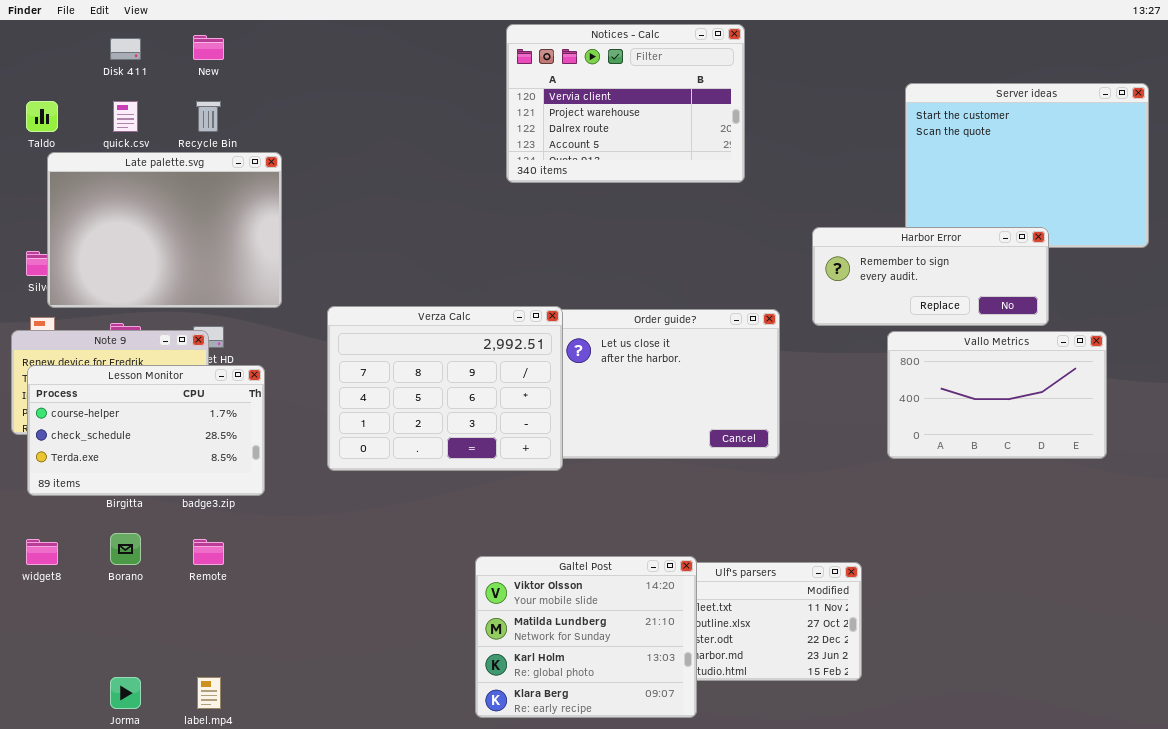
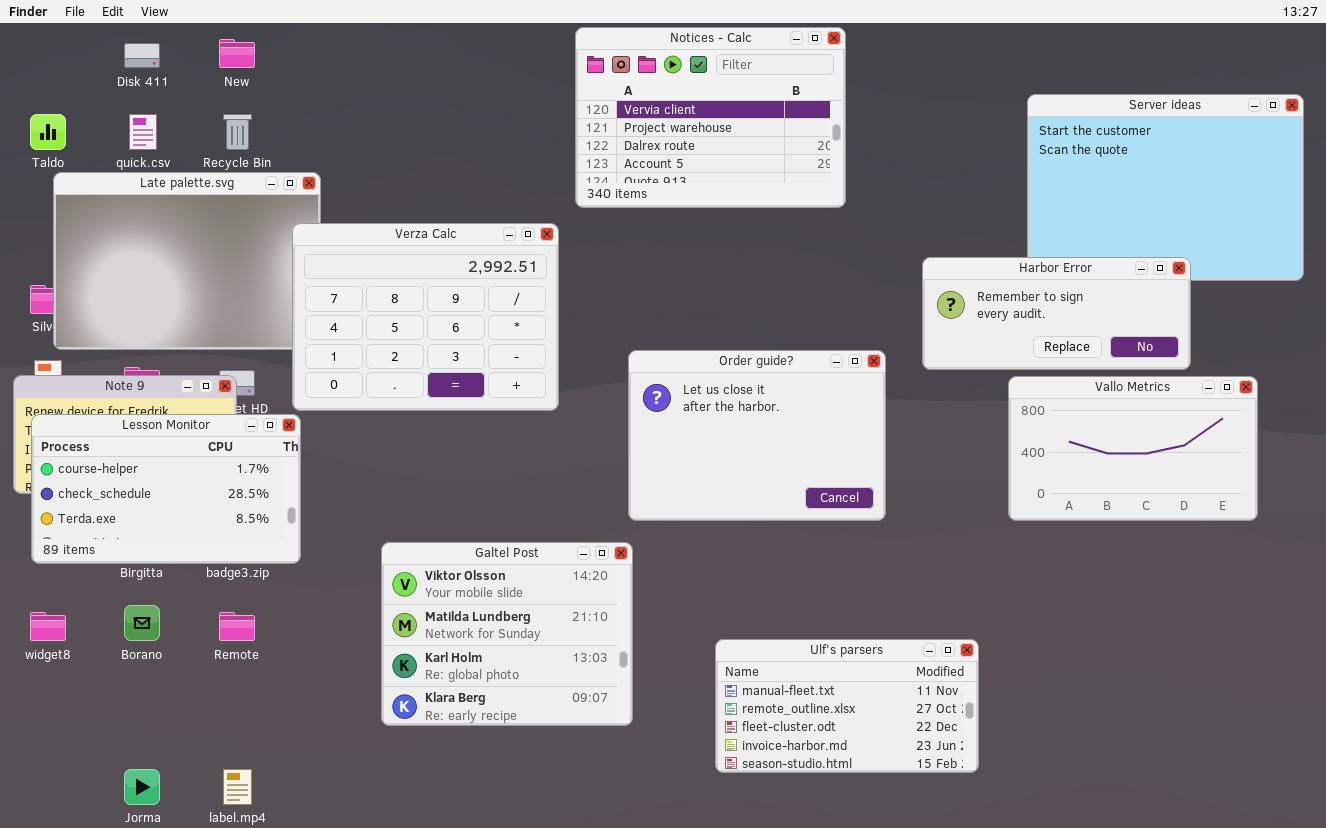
Verza Calc: [327,306,563,471] -> [292,223,559,411], moved
Galtel Post: [475,556,697,718] -> [381,542,633,726], moved

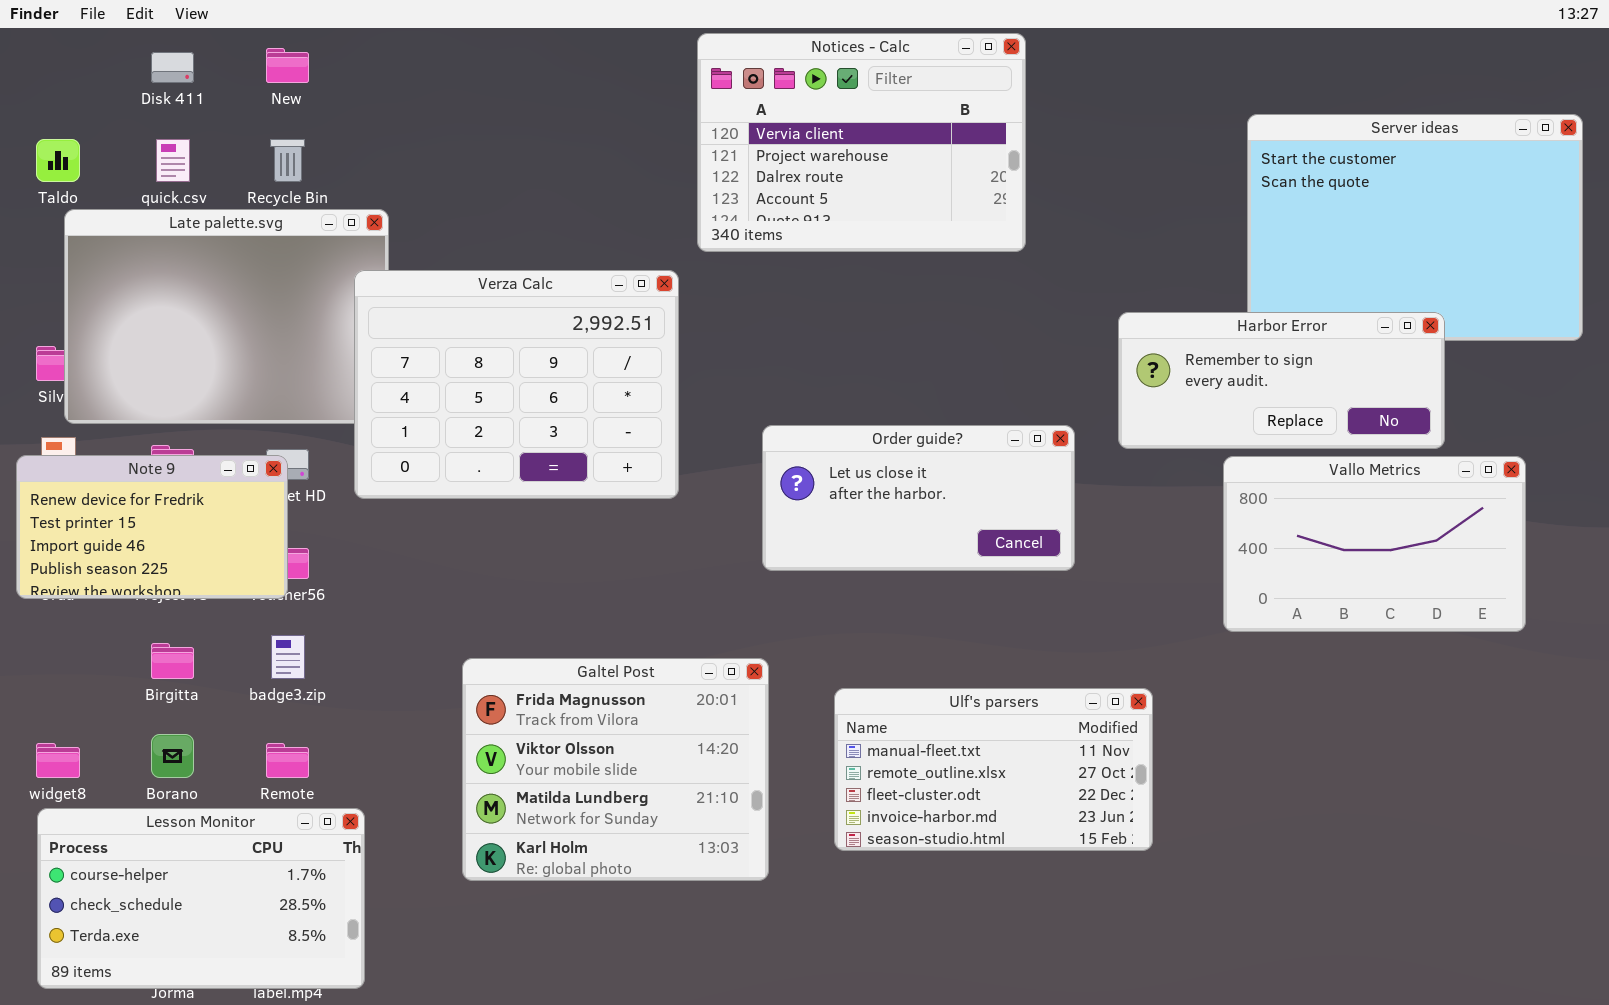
Order guide?: [628,350,886,521] -> [762,425,1075,571], resized
Lesson Monitor: [31,414,301,564] -> [37,808,365,989], moved
Galtel Post: [381,542,633,726] -> [462,658,769,881], scrolled up 1 row
Ulf's parsers: [715,639,979,773] -> [834,688,1153,851], moved

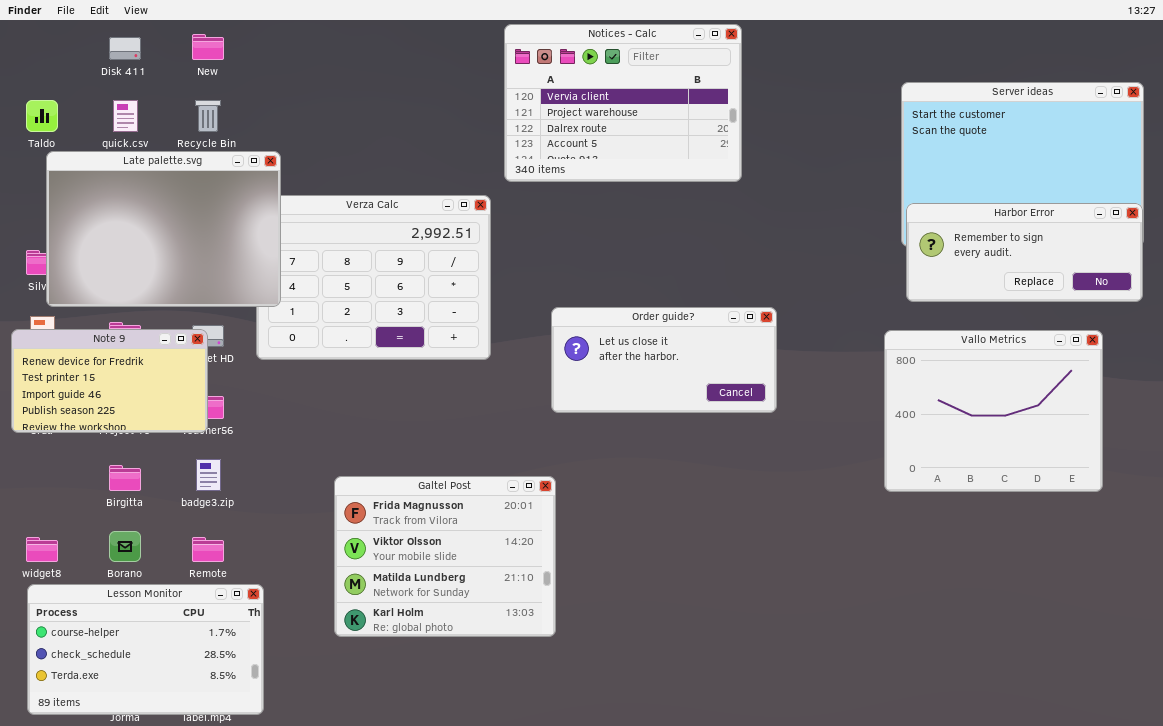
Late palette.svg: [64,209,389,424] -> [46,151,281,307], raised
Harbor Error: [1118,312,1445,449] -> [906,203,1143,302], moved
Vallo Metrics: [1223,456,1526,632] -> [884,330,1103,492], resized
Ulf's parsers: [834,688,1153,851] -> none, closed

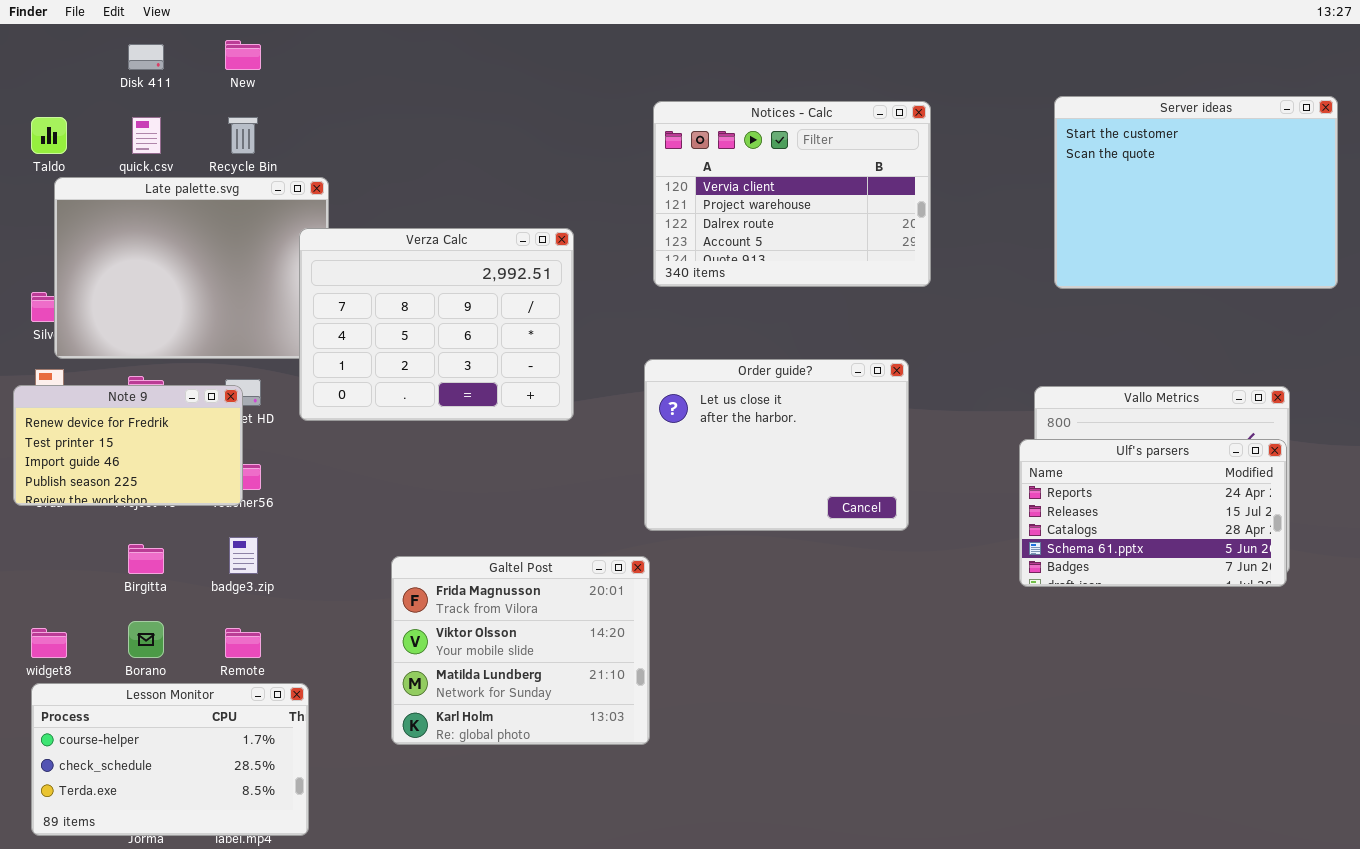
Notices - Calc: [504,24,742,182] -> [653,101,931,287], moved
Verza Calc: [256,195,491,360] -> [299,228,574,421], raised
Harbor Error: [906,203,1143,302] -> none, closed
Order guide?: [551,307,777,413] -> [644,359,909,531], resized
Ulf's parsers: none -> [1019,439,1287,587], opened

